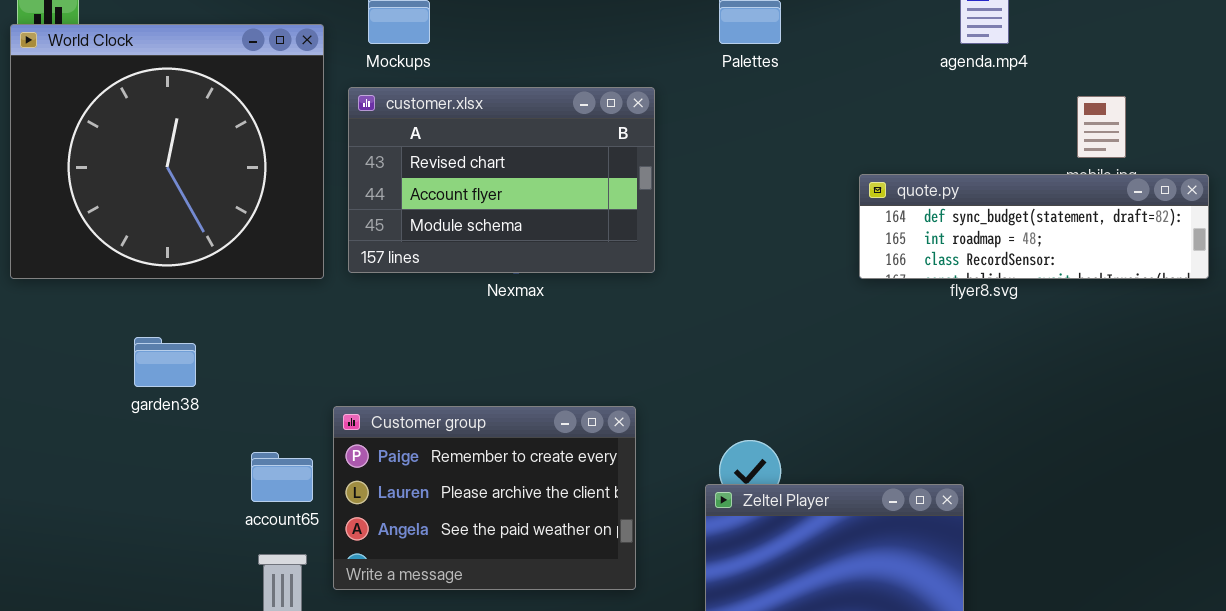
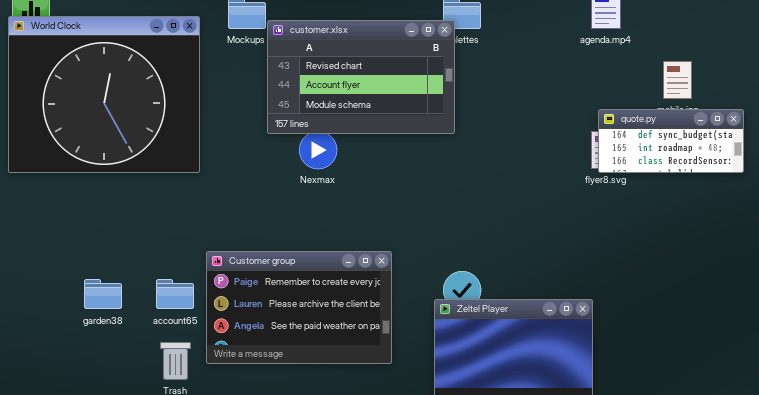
customer.xlsx: [348,87,655,273] -> [267,20,455,134], moved
quote.py: [859,174,1209,279] -> [598,109,744,173], resized
garden38: [134,337,196,387] -> [84,279,122,309], moved

